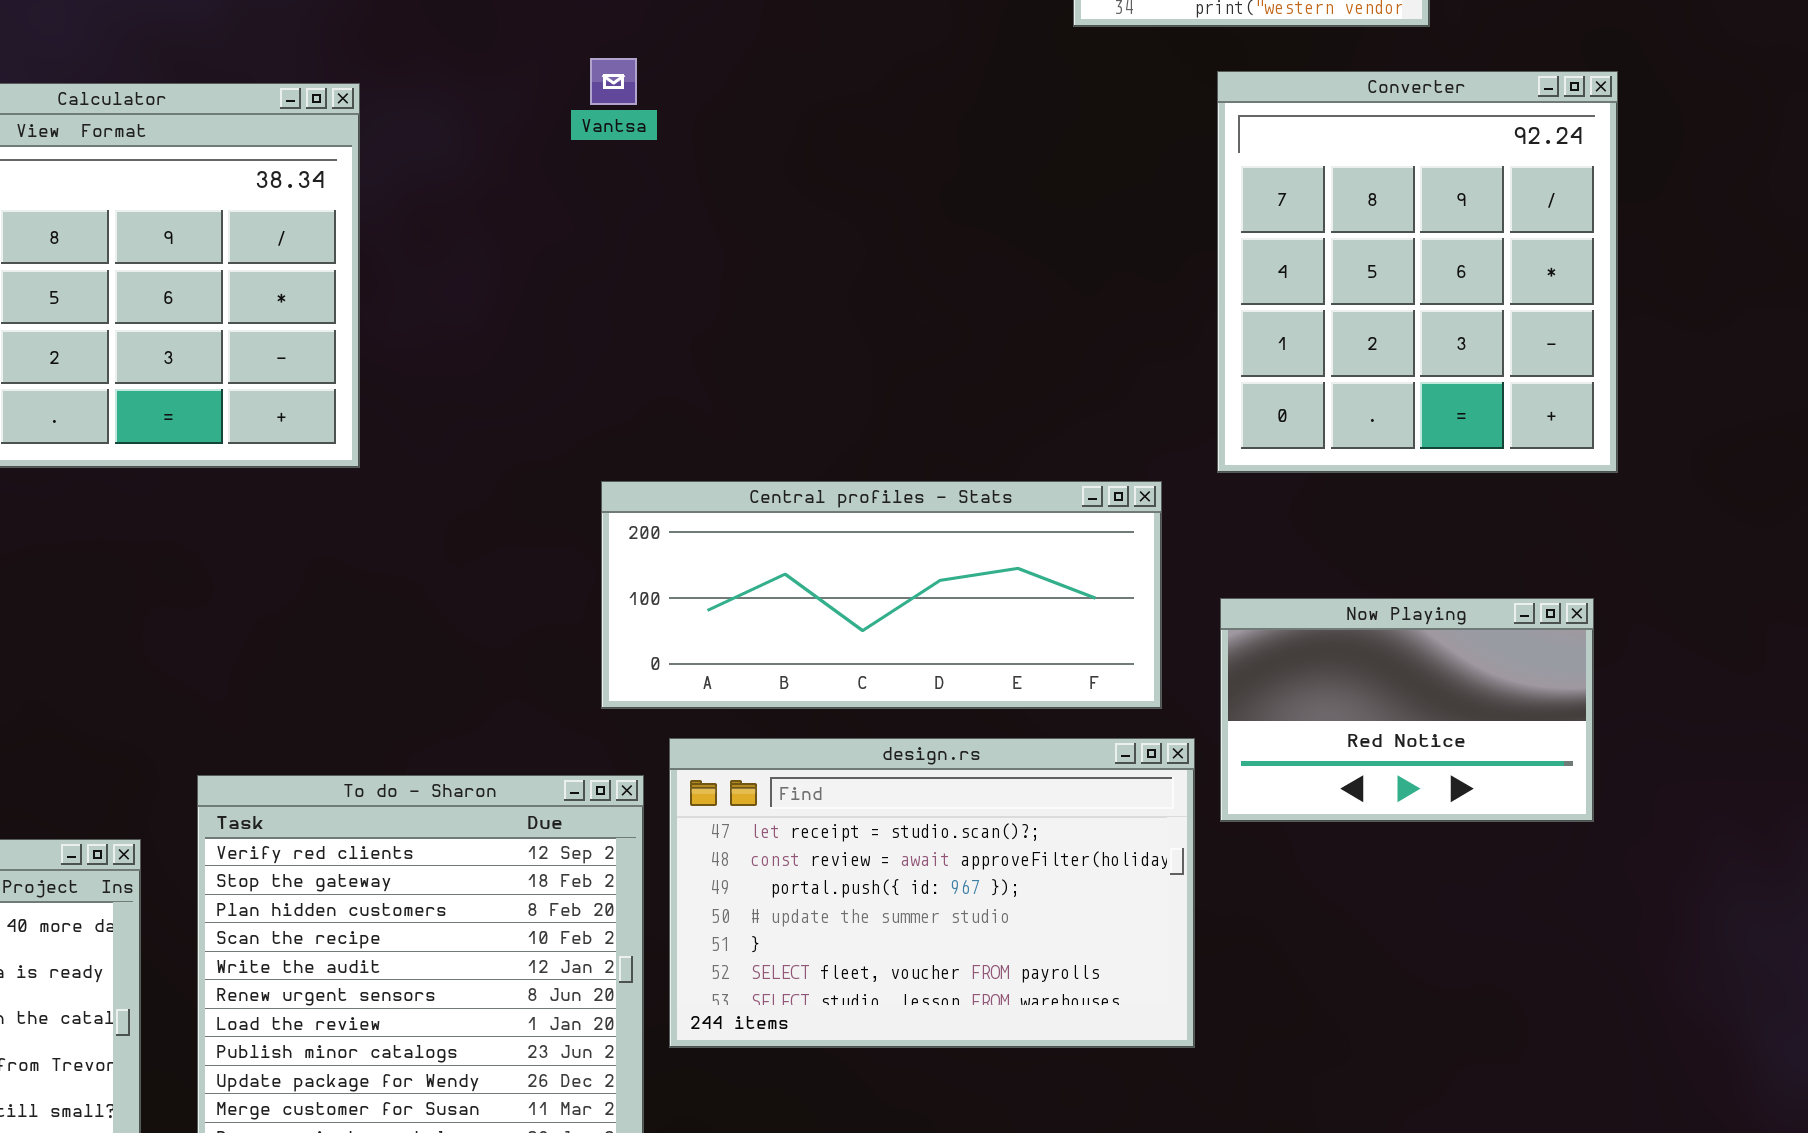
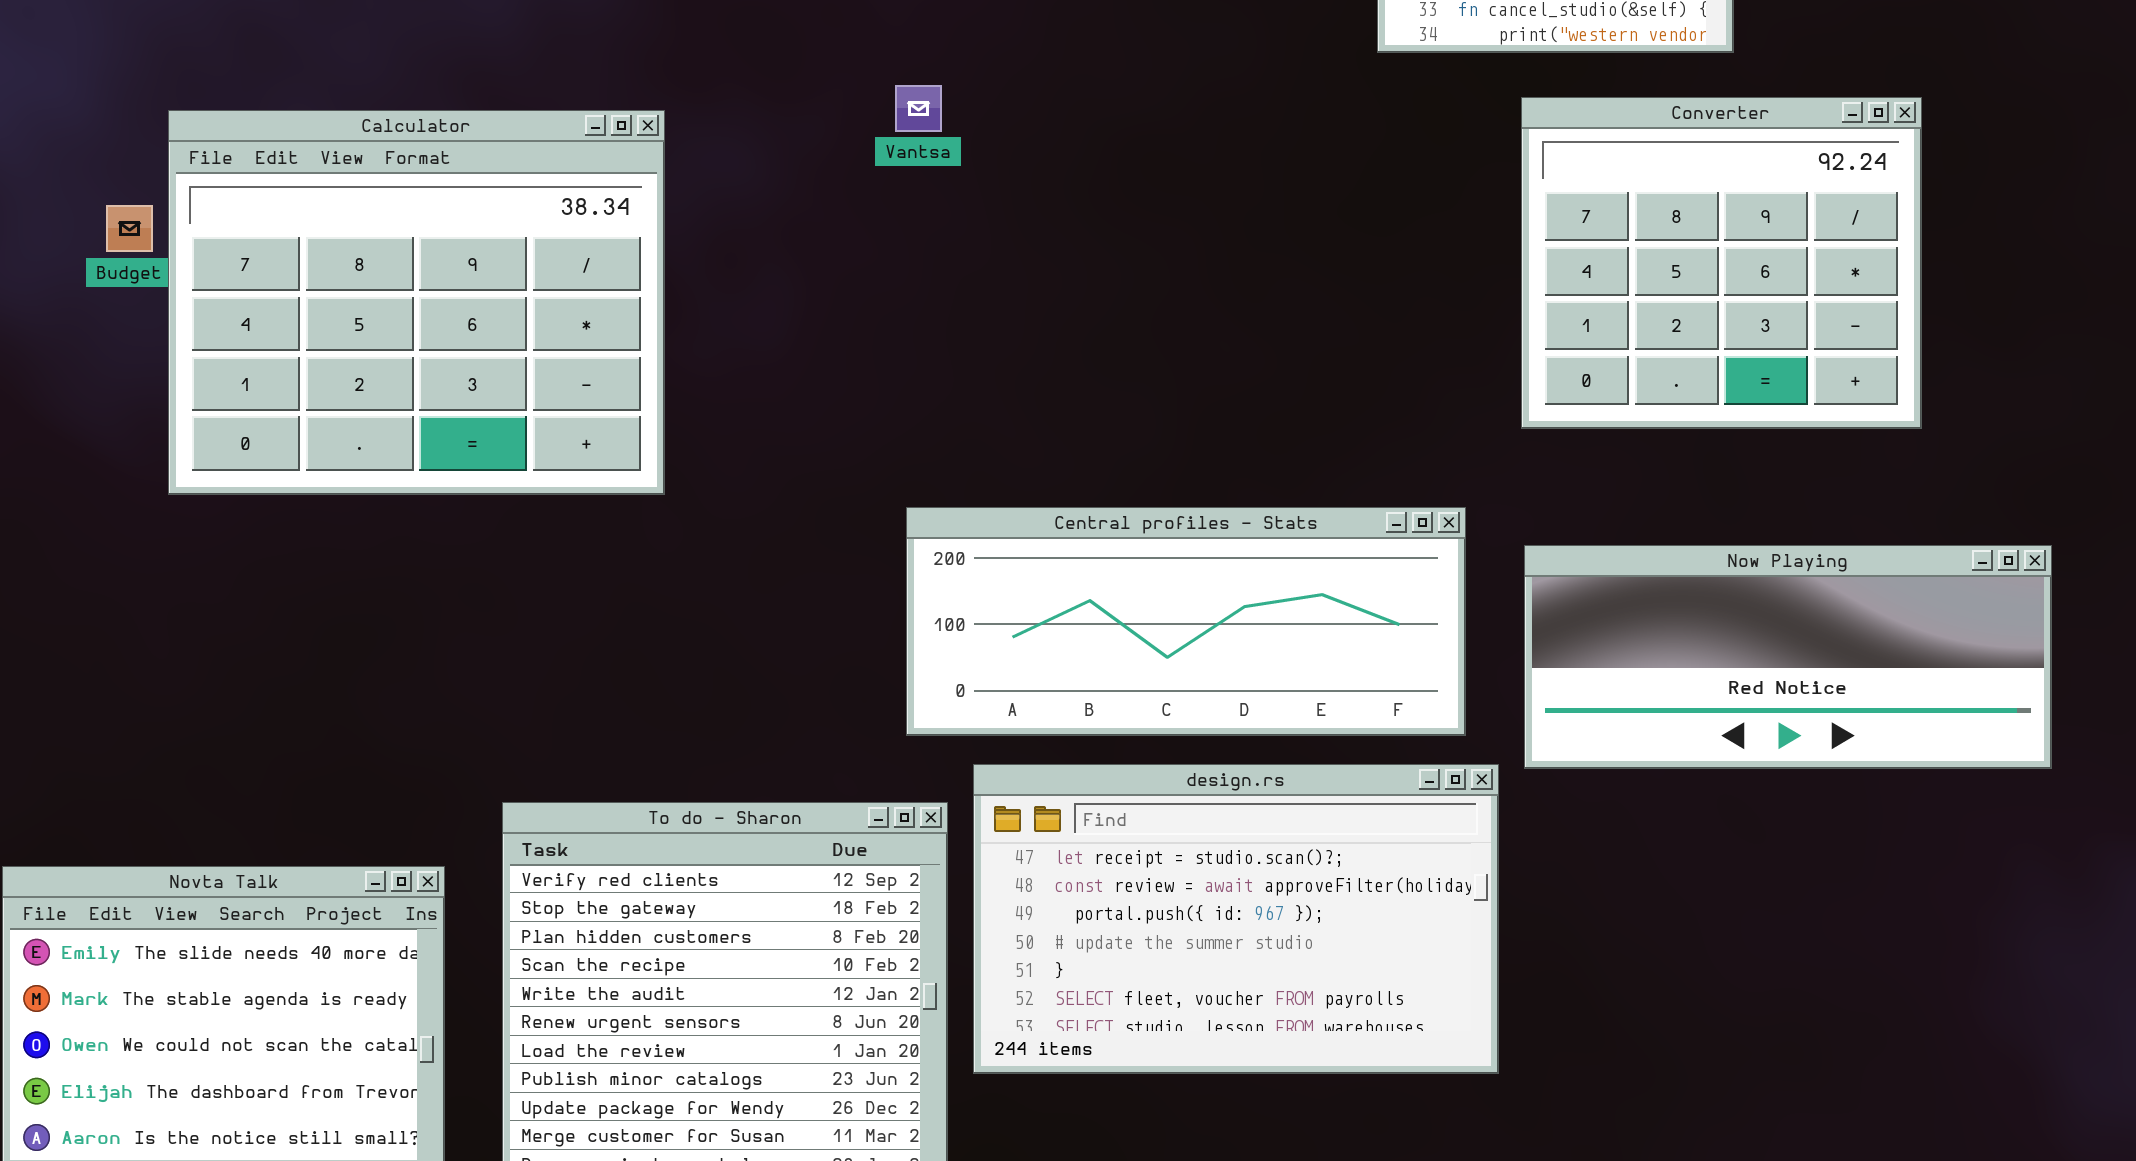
Converter: [1217,71,1618,473] -> [1521,97,1922,429], resized
Now Playing: [1220,598,1594,822] -> [1524,545,2052,769], moved, resized

